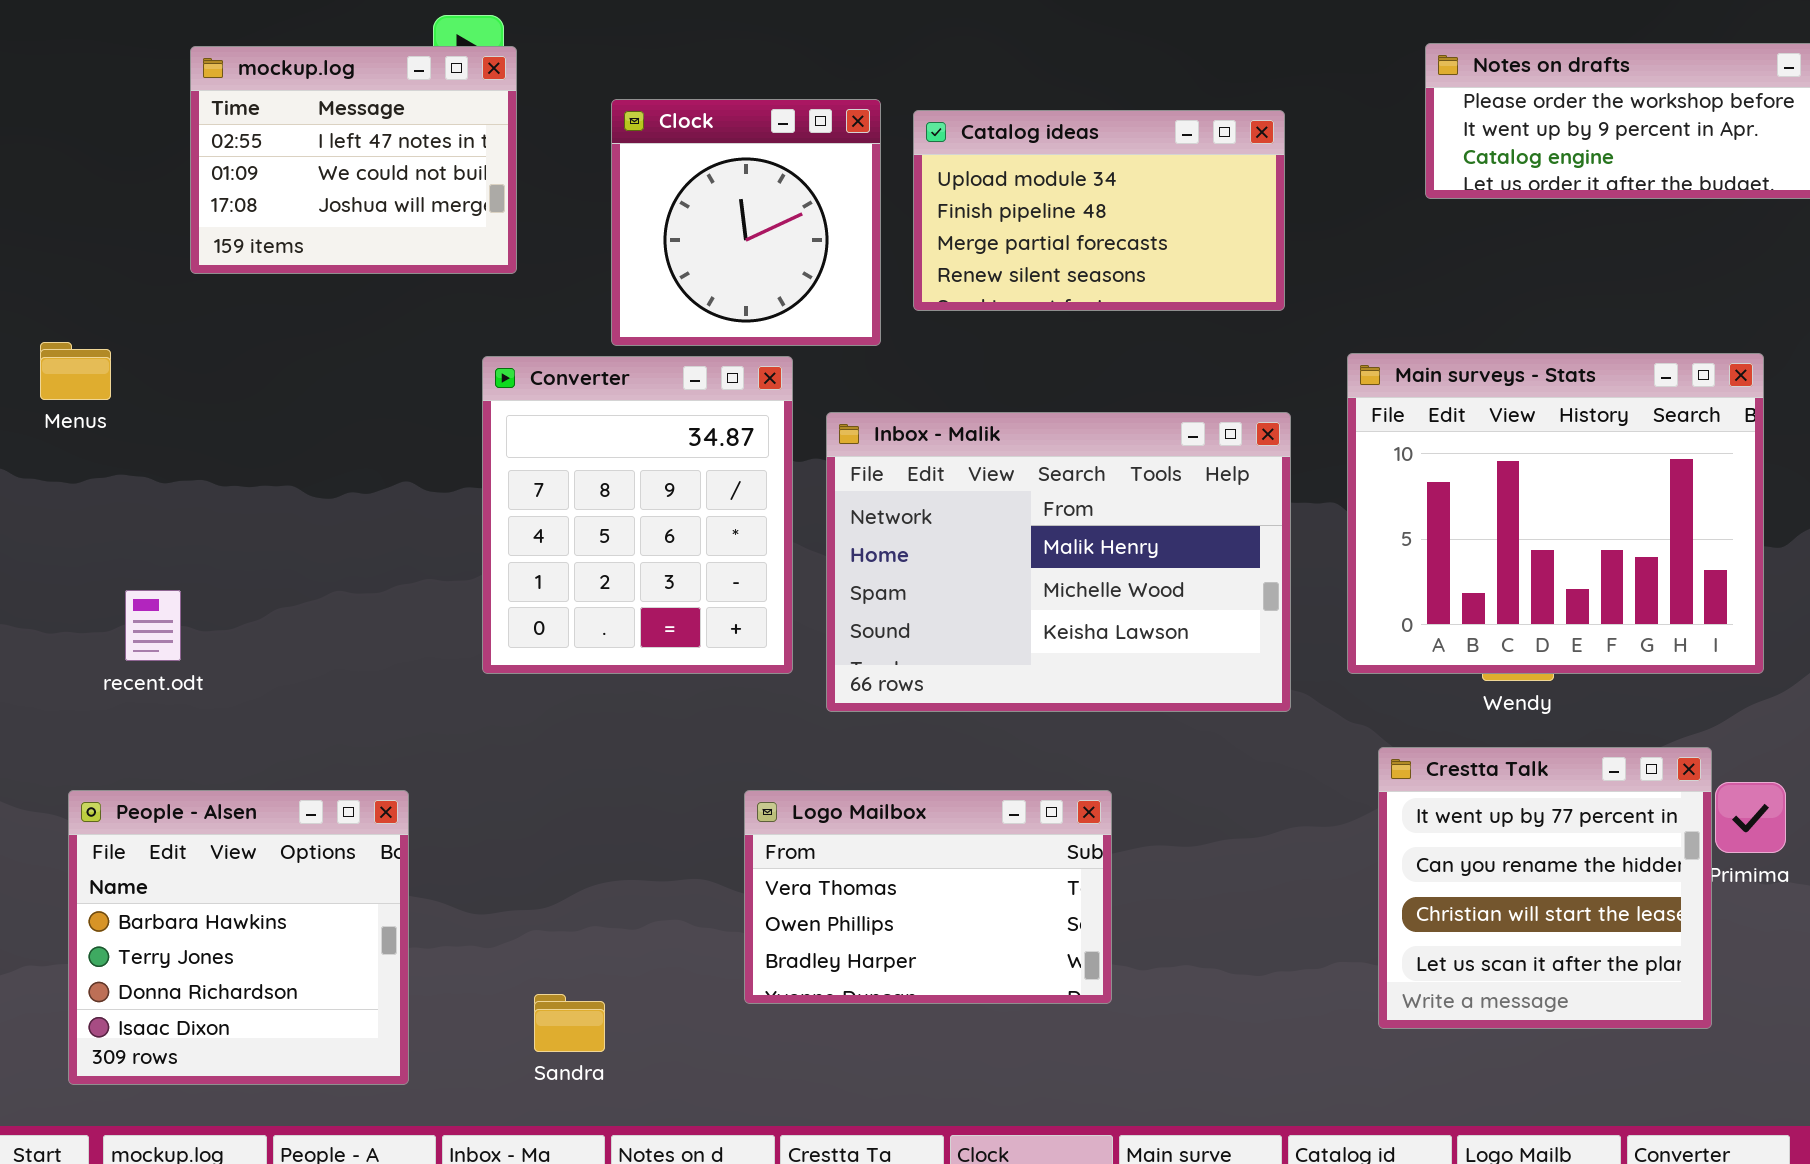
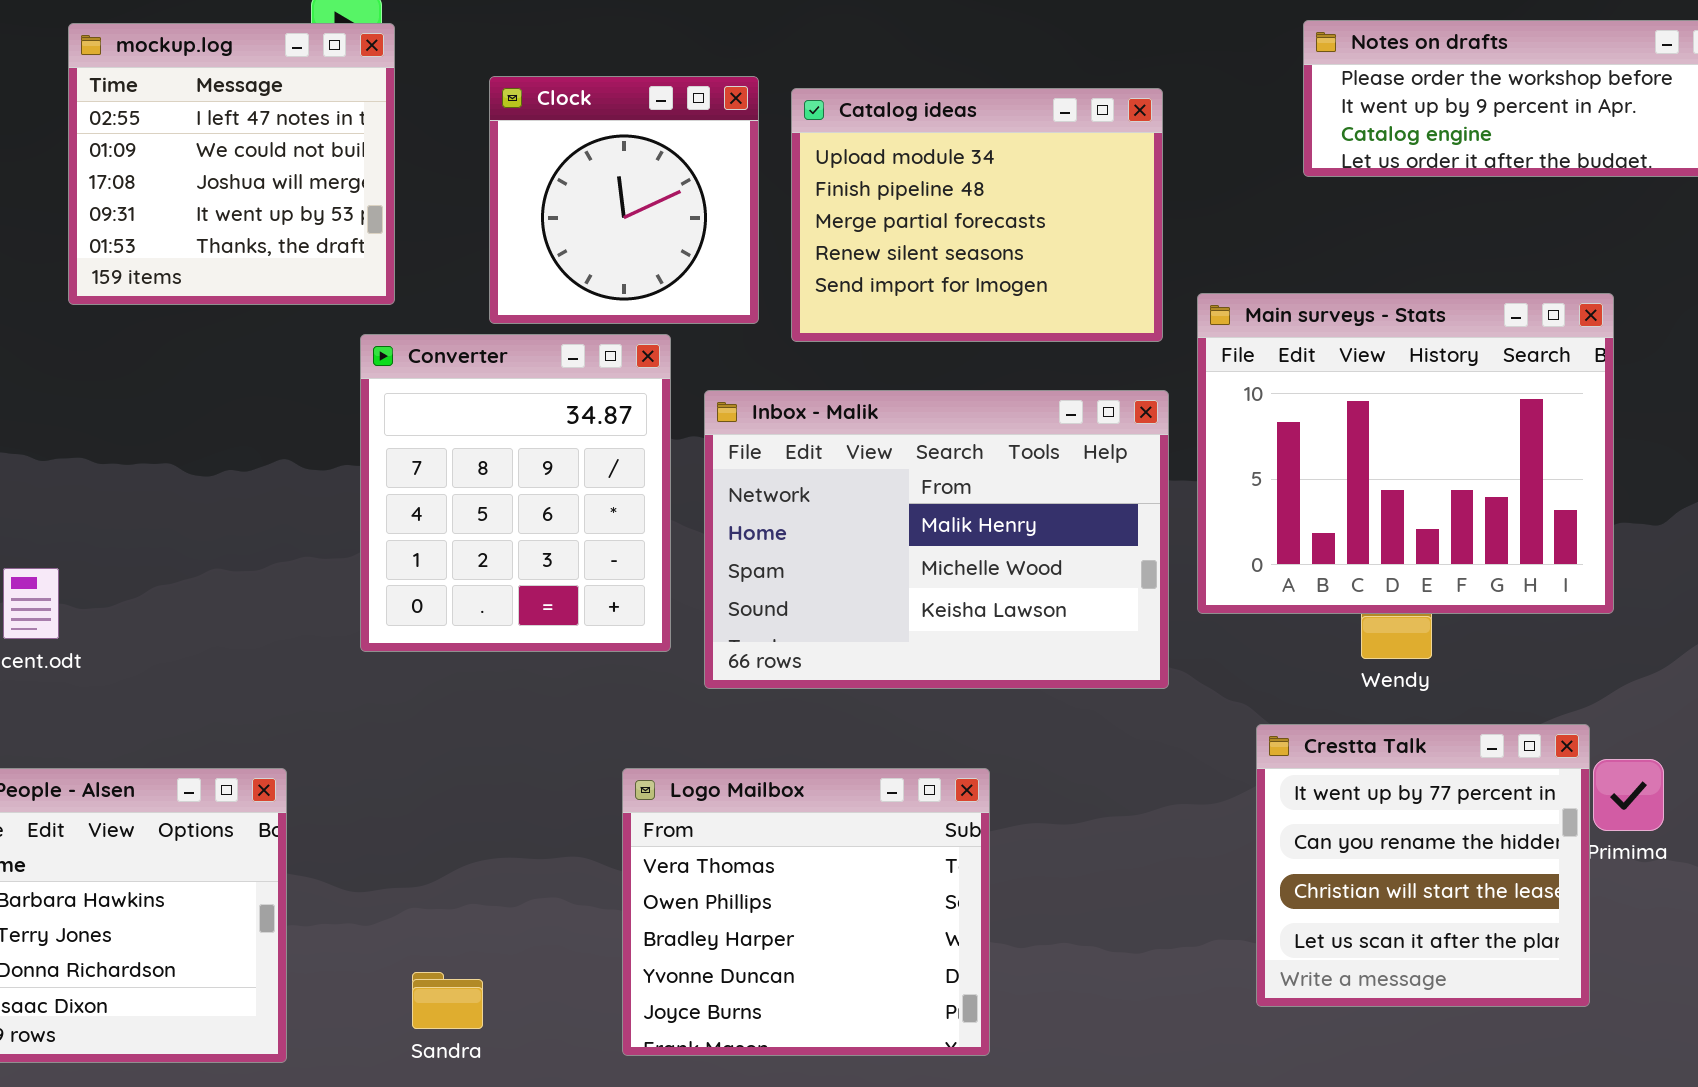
mockup.log: [190,46,517,274] -> [68,23,395,305], resized
Catalog ideas: [913,110,1285,311] -> [791,88,1163,342], resized
Main surveys - Stats: [1347,353,1764,674] -> [1197,293,1614,614], moved
Logo Mailbox: [744,790,1112,1004] -> [622,768,990,1056], resized

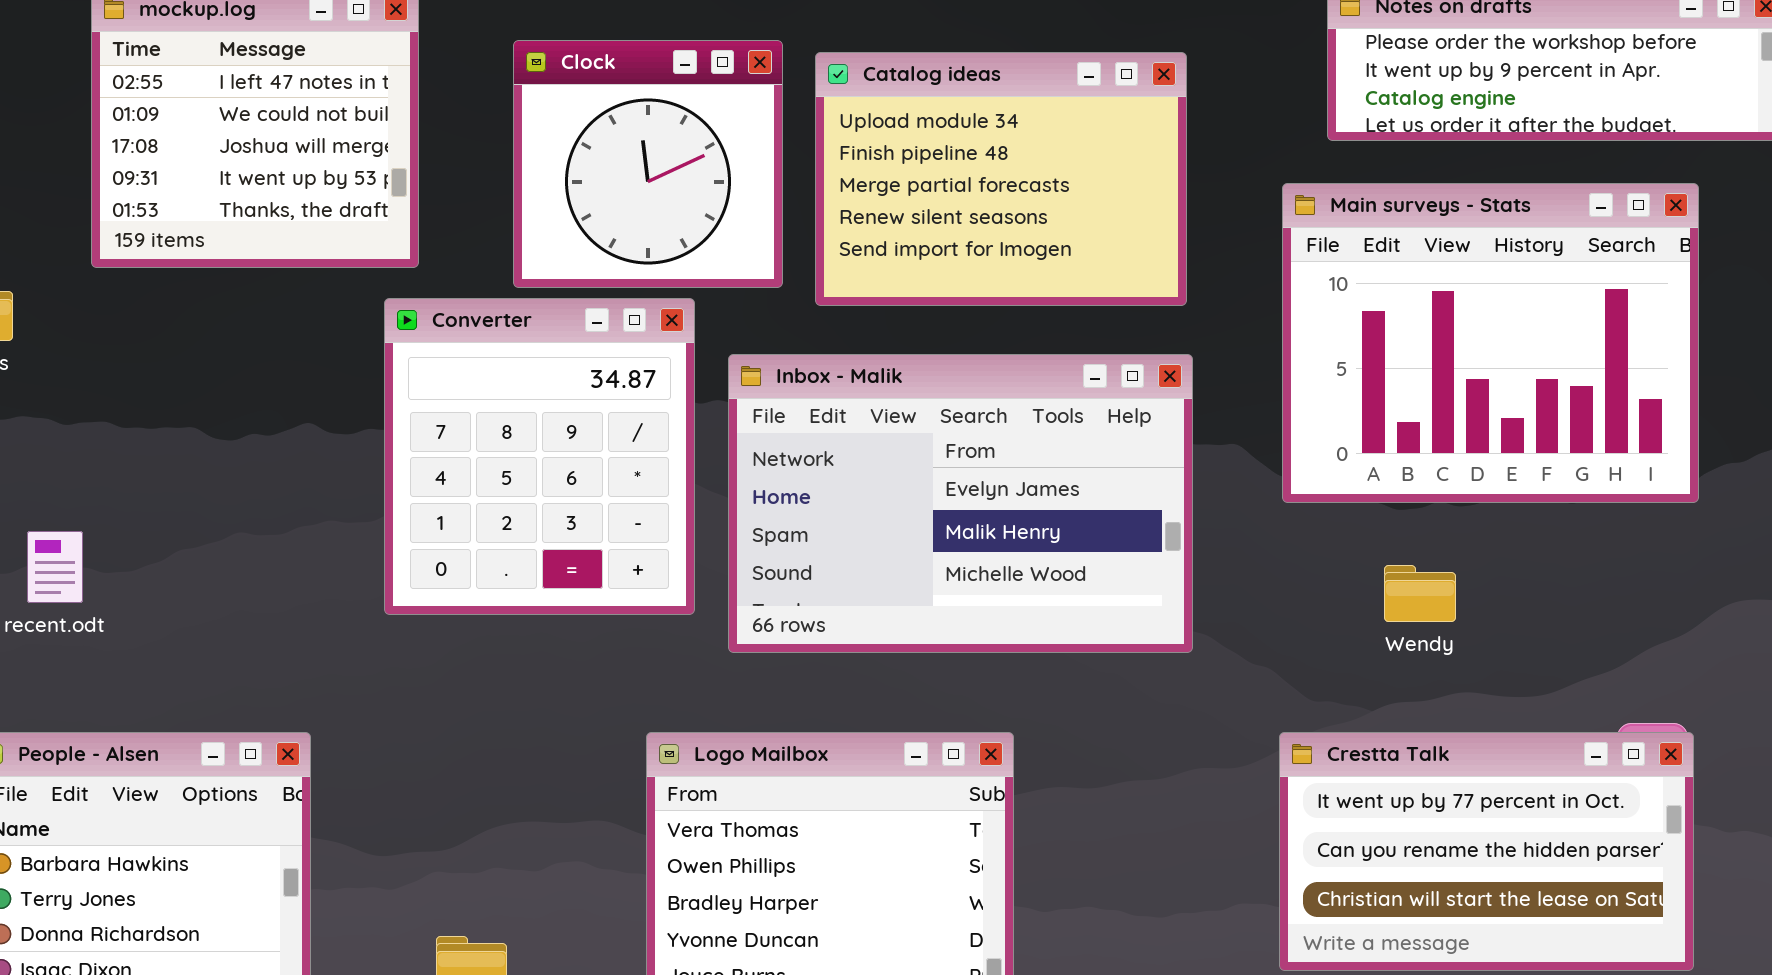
Main surveys - Stats: [1197,293,1614,614] -> [1282,183,1699,503], moved
Inbox - Malik: [704,390,1169,689] -> [728,354,1193,653], scrolled up 1 row
Crestta Talk: [1256,724,1590,1007] -> [1279,732,1694,971], resized

